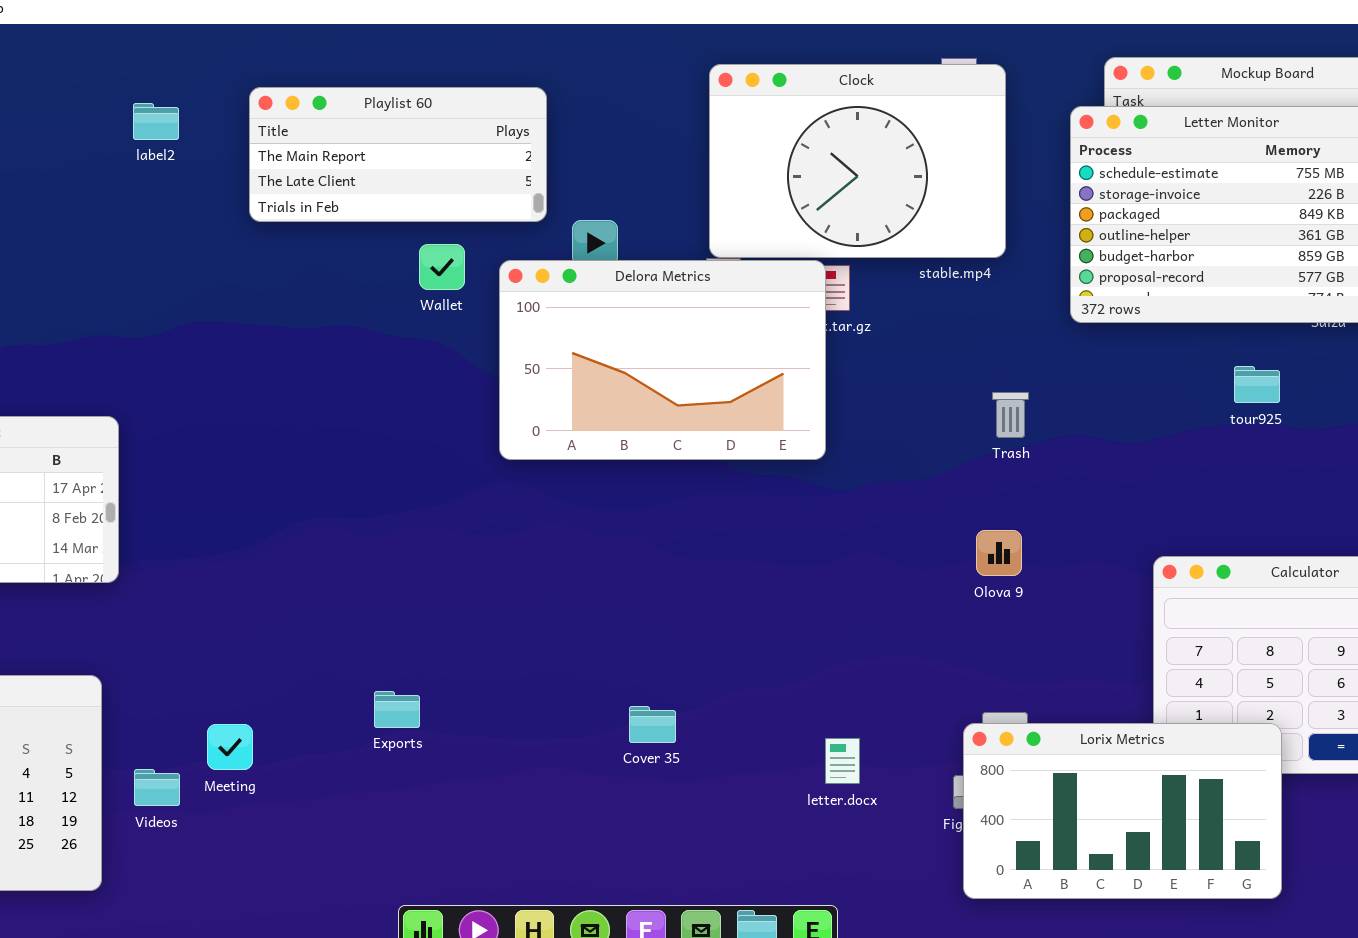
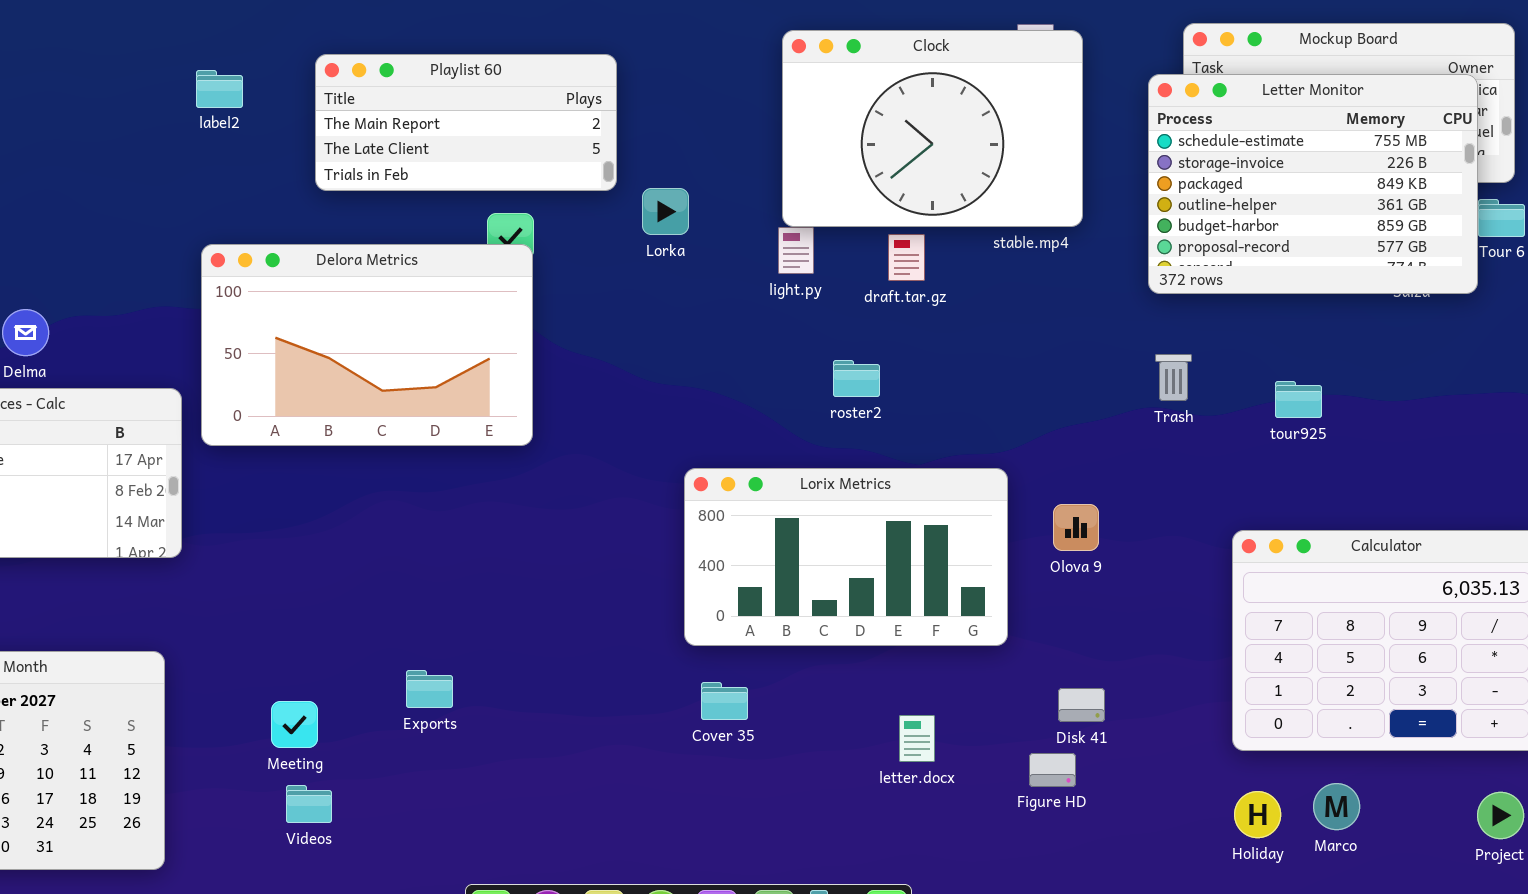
Delora Metrics: [499,260,826,460] -> [201,244,533,446], moved
tour925: [1234,366,1280,403] -> [1275,381,1322,418], moved
Trash: [992,392,1029,438] -> [1155,354,1192,401], moved
Exports: [374,691,420,728] -> [406,670,453,708], moved
Lorix Metrics: [963,723,1282,899] -> [684,468,1008,646], moved
Videos: [134,769,180,806] -> [286,785,332,823], moved

